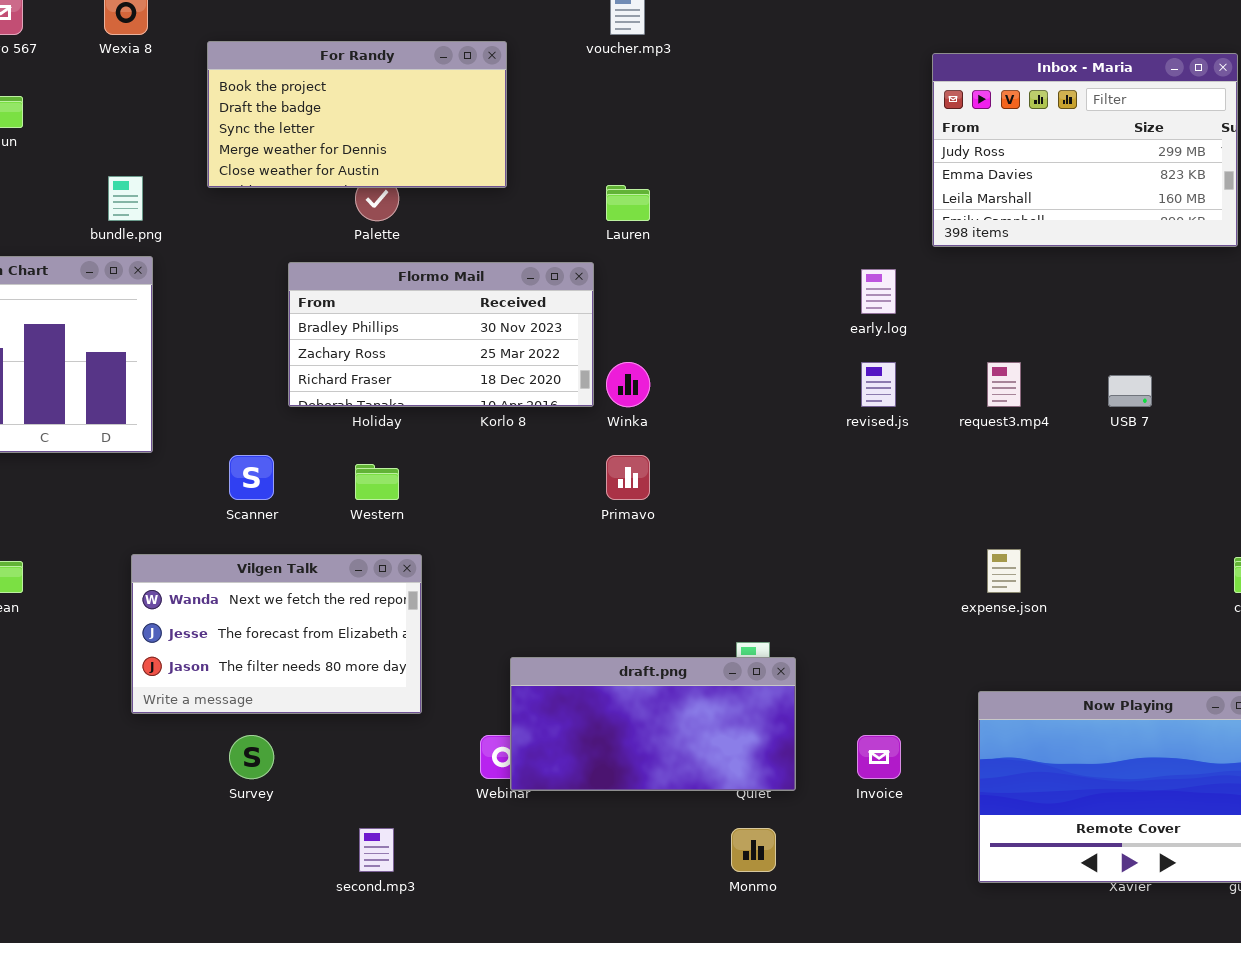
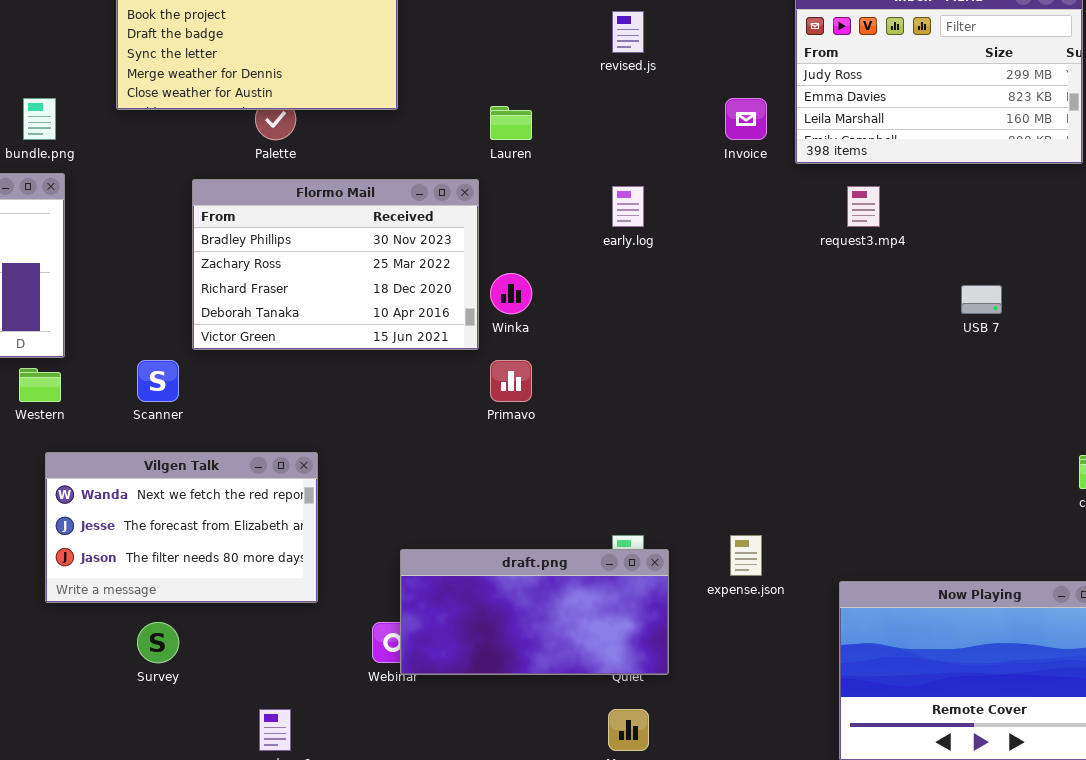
Flormo Mail: [288,262,594,407] -> [192,179,479,350], resized
early.log: [861,269,896,314] -> [612,186,644,227], moved
revised.js: [861,362,896,407] -> [612,11,644,53], moved
request3.mp4: [987,362,1021,407] -> [847,186,880,227], moved
Western: [355,464,399,500] -> [19,368,61,402], moved
expense.json: [987,549,1021,593] -> [730,535,762,576], moved
Invoice: [857,735,901,779] -> [725,98,767,140], moved

